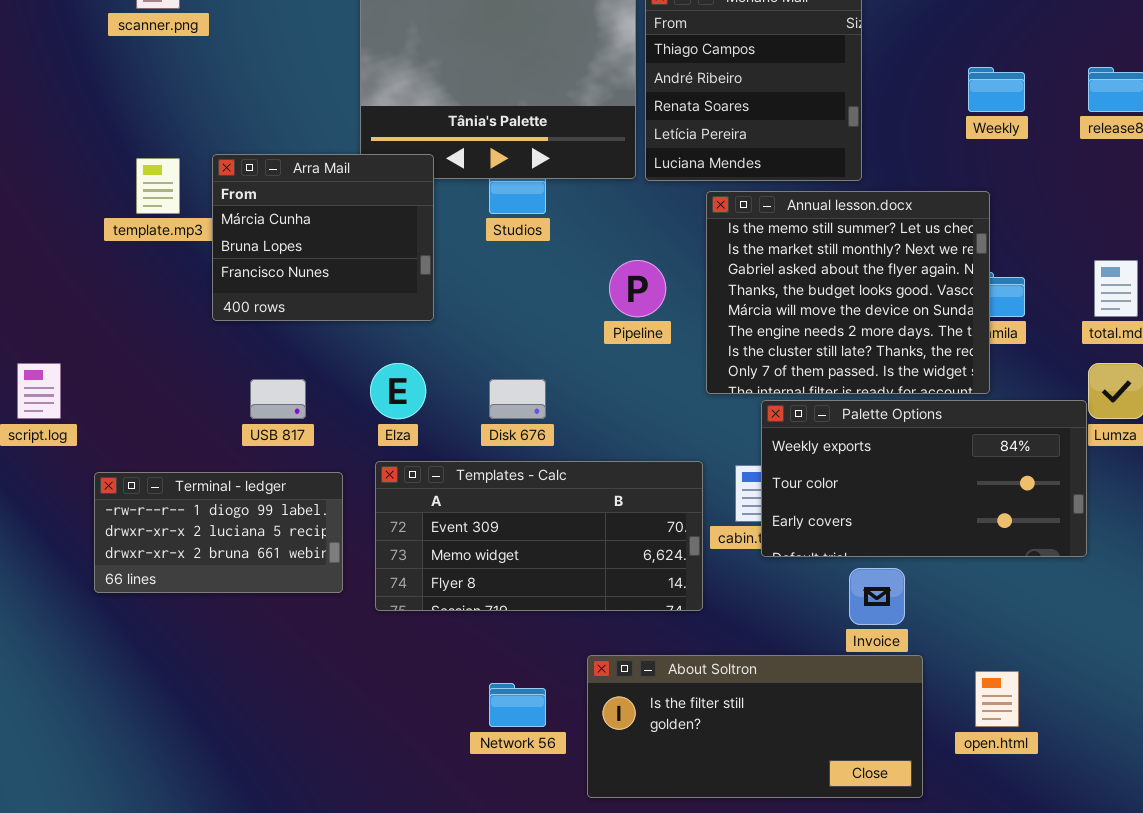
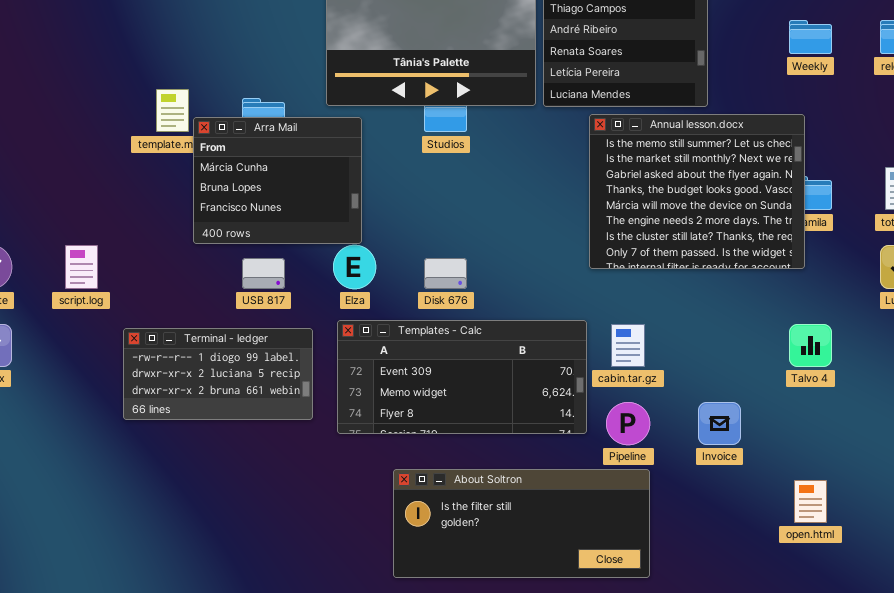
Arra Mail: [212,154,434,321] -> [193,117,362,244], moved
Pipeline: [609,260,666,317] -> [606,402,650,445], moved
Palette Options: [761,400,1087,557] -> none, closed
About Soltron: [587,655,923,798] -> [393,469,650,578], moved

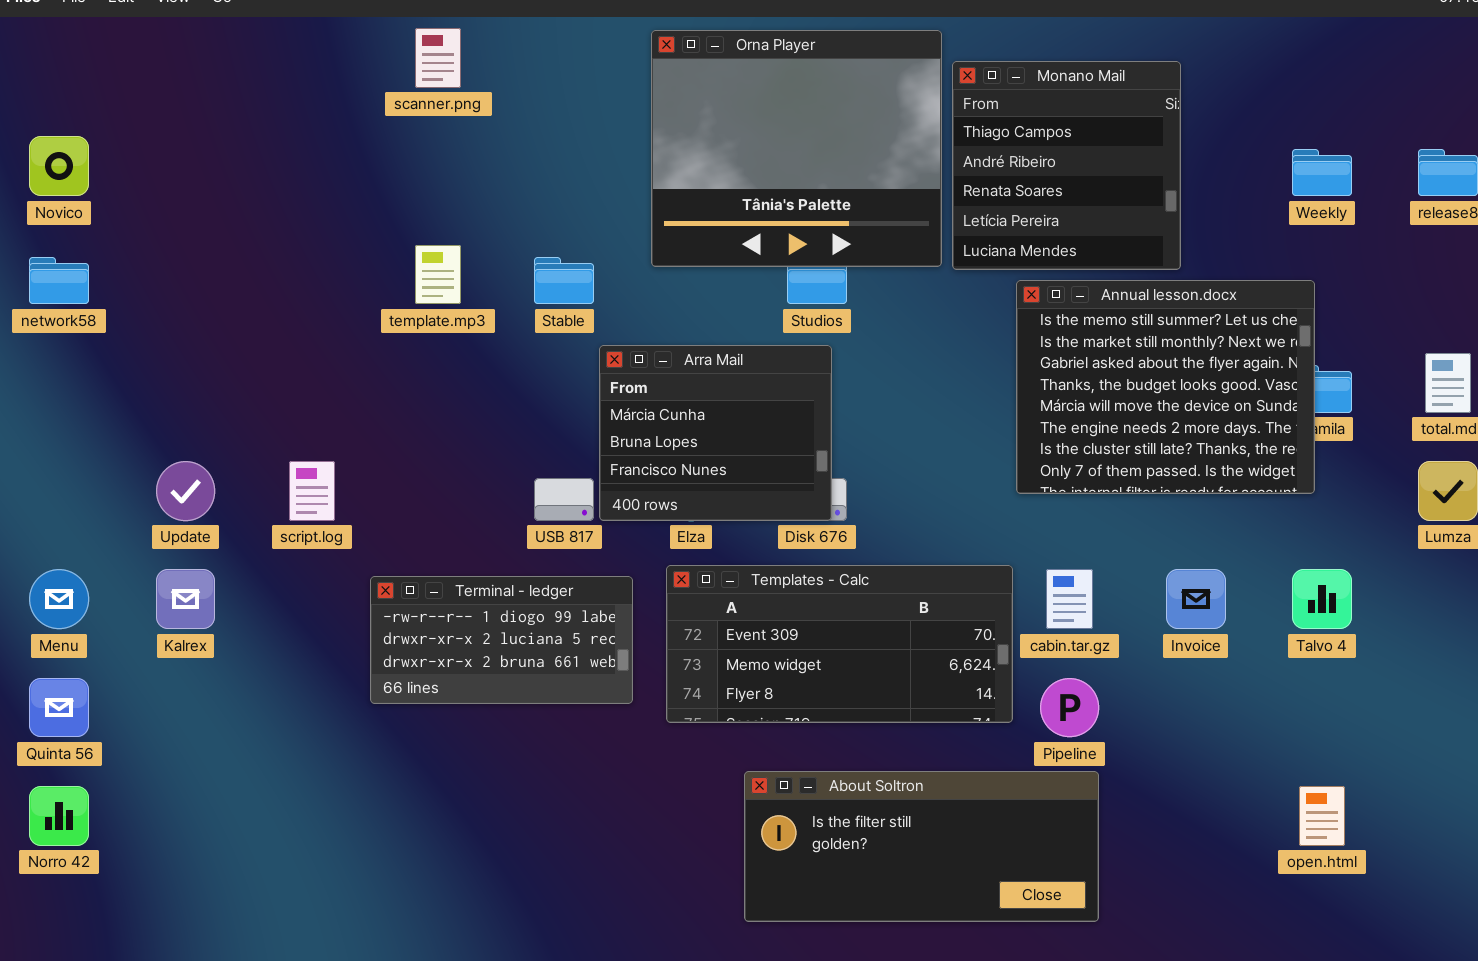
Arra Mail: [193,117,362,244] -> [599,345,832,521], moved
Invoice: [698,402,741,445] -> [1166,569,1226,629], moved

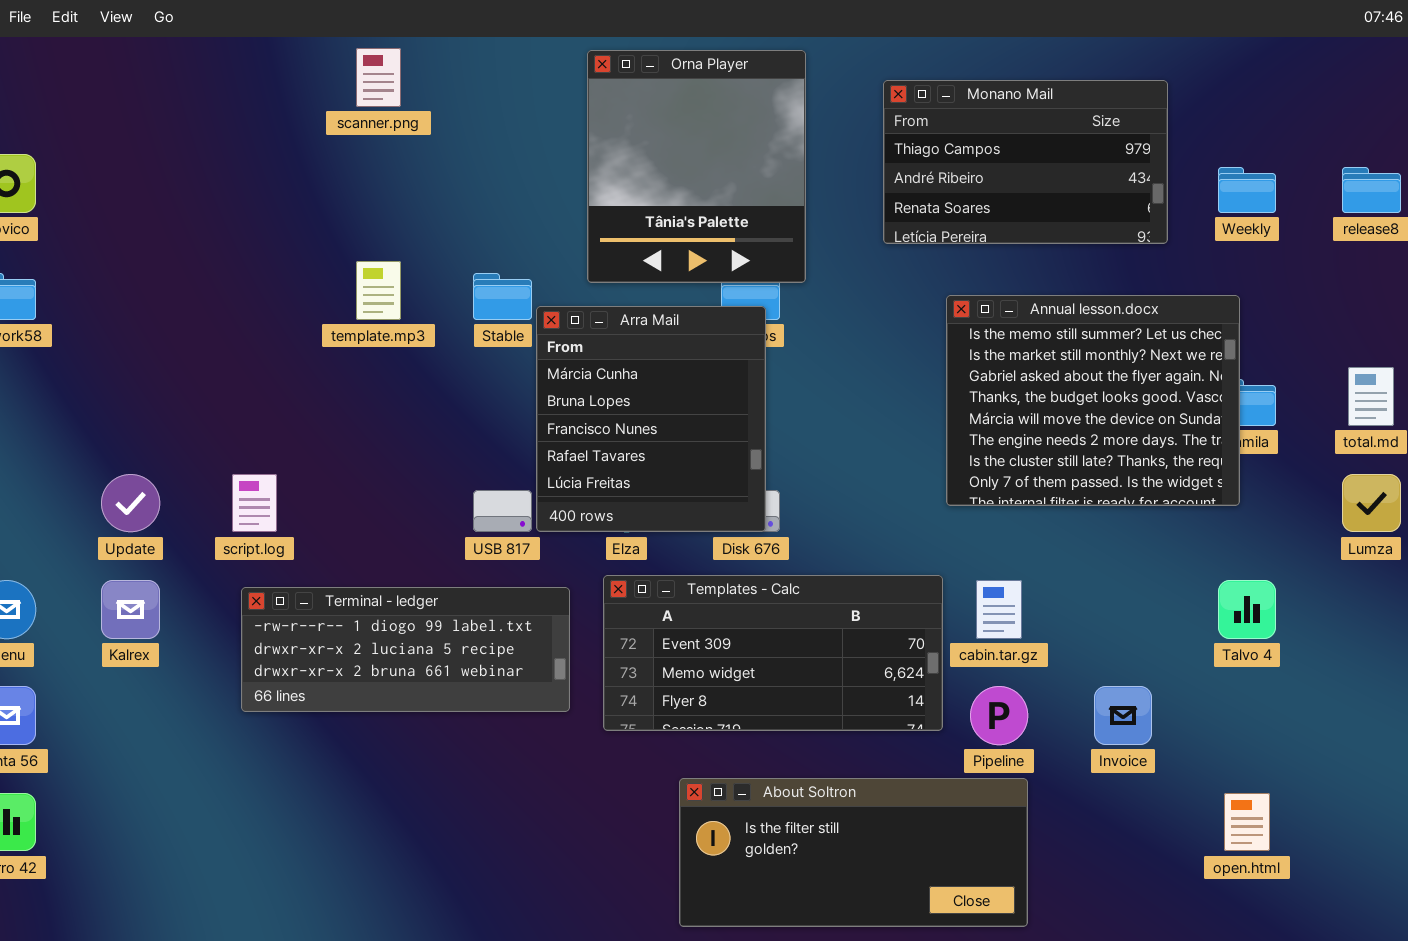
Orna Player: [651,30,942,267] -> [587,50,806,283], resized
Monano Mail: [952,61,1181,270] -> [883,80,1168,244], resized
Arra Mail: [599,345,832,521] -> [536,306,766,532], resized
Invoice: [1166,569,1226,629] -> [1094,686,1152,745], moved
Terminal - ledger: [370,576,633,704] -> [241,587,570,712], resized

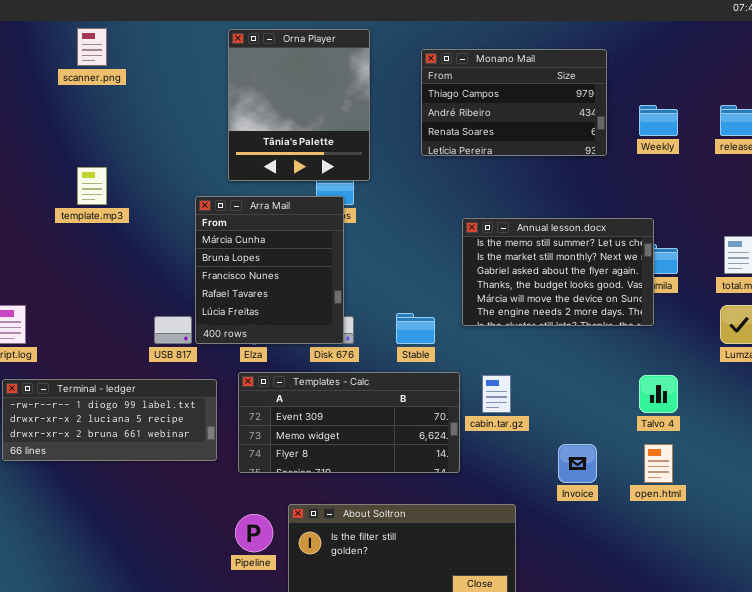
Stable: [473,273,532,320] -> [396,313,435,344], moved
Annual lesson.docx: [946,295,1240,506] -> [462,218,654,326], resized
Pipeline: [970,686,1028,745] -> [235,514,273,552], moved
open.html: [1224,793,1270,851] -> [644,444,673,483], moved

